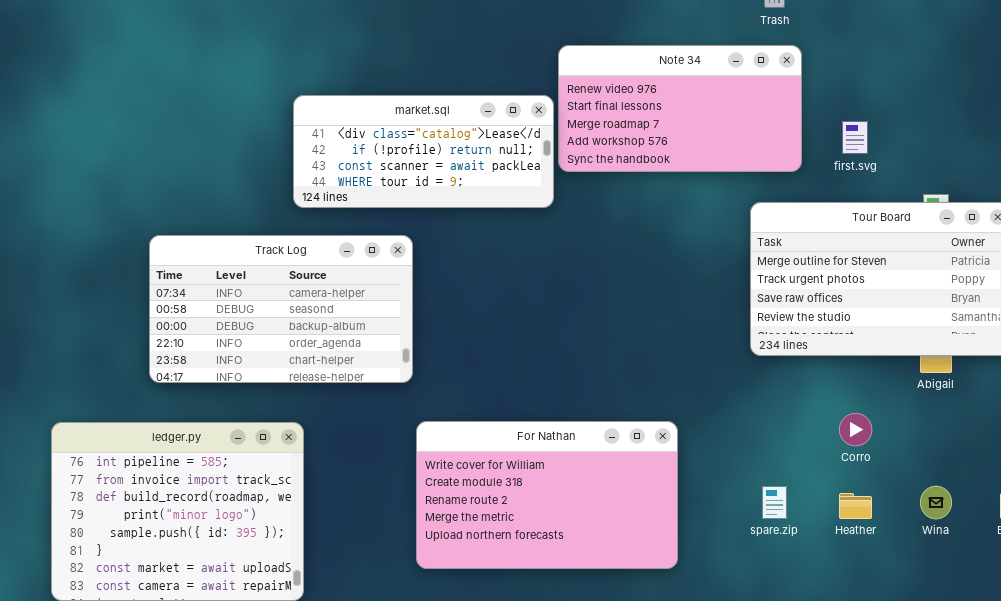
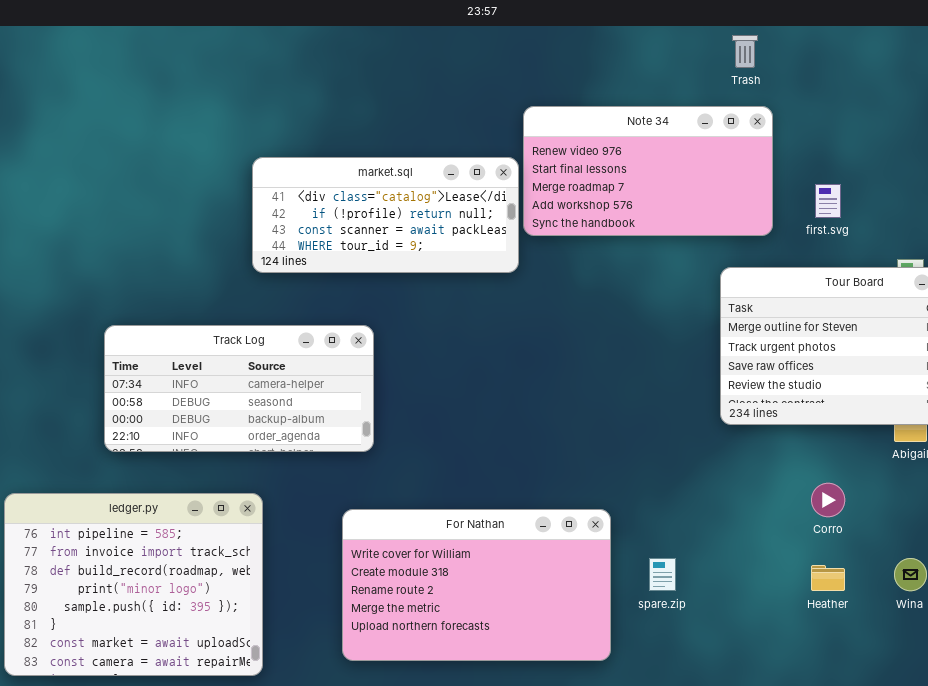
Track Log: [149,235,413,383] -> [104,325,374,452], resized
For Nathan: [416,421,678,569] -> [342,509,611,661], moved
spare.zip: [762,486,787,519] -> [649,558,676,591], moved

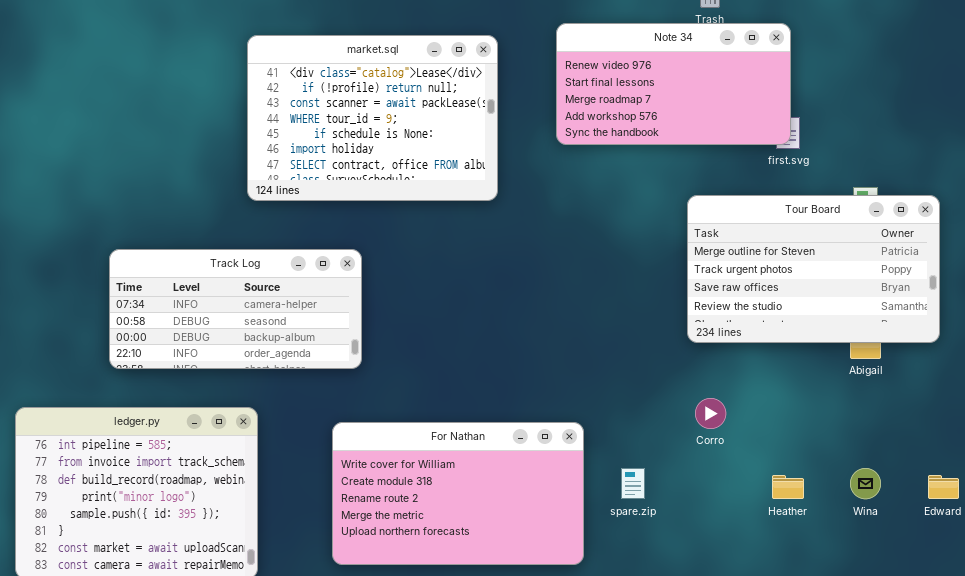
Note 34: [523,106,773,236] -> [556,23,791,145], moved
market.sql: [252,157,519,273] -> [247,35,498,201], resized
Corro: [811,483,845,517] -> [695,398,726,429], moved

